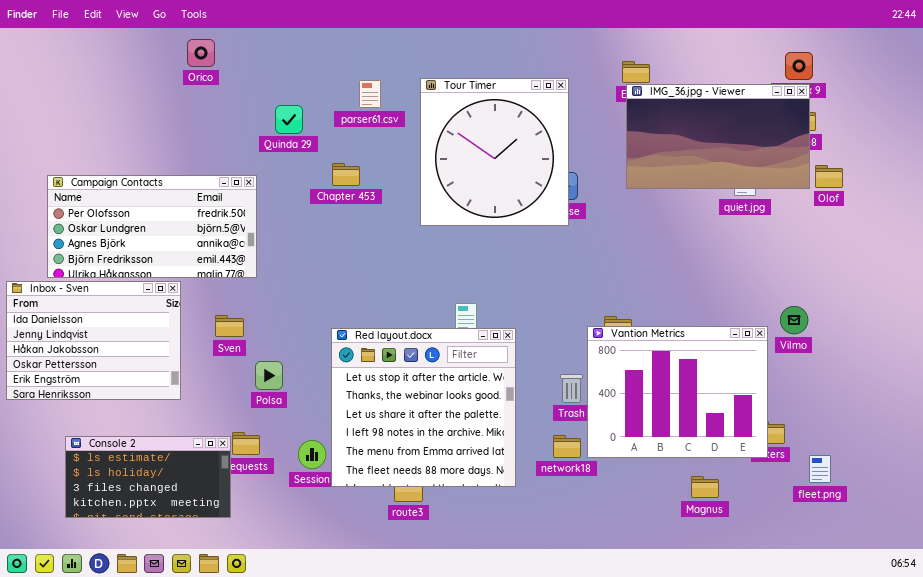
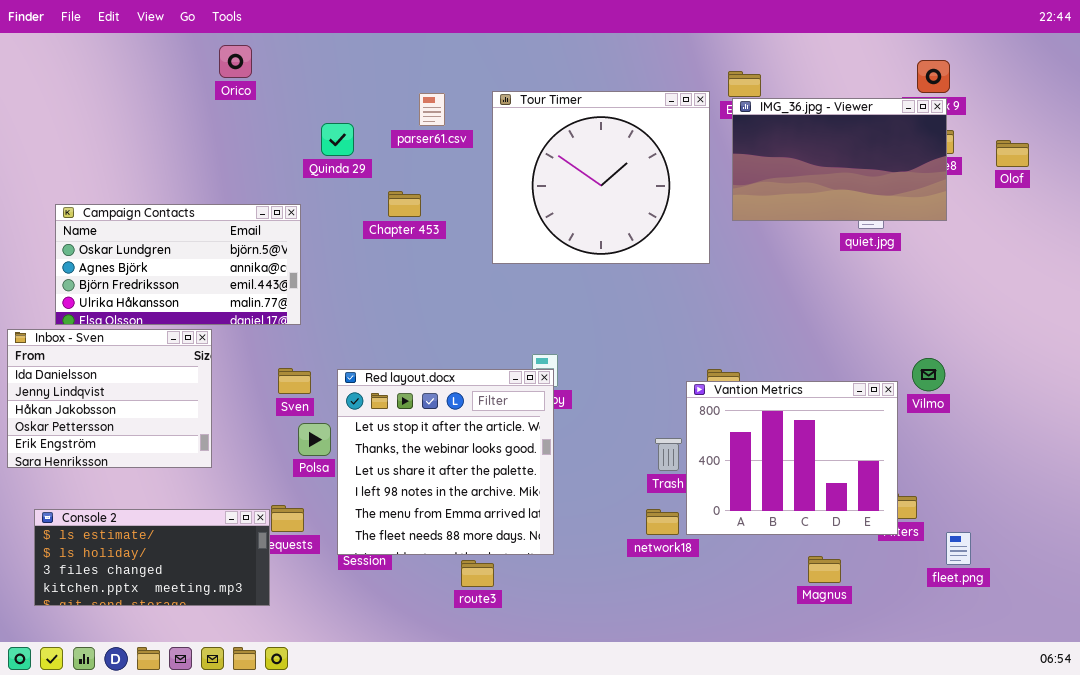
Tour Timer: [420,78,569,226] -> [492,91,710,264], resized
Olof: [815,165,843,188] -> [996,140,1029,167], moved
Campaign Contacts: [47,175,257,278] -> [55,204,301,325], scrolled down 1 row
Sven: [215,315,244,337] -> [278,368,311,394], moved
Red layout.docx: [331,328,516,487] -> [337,369,554,555], moved
Console 2: [65,436,231,518] -> [34,509,270,606], resized

